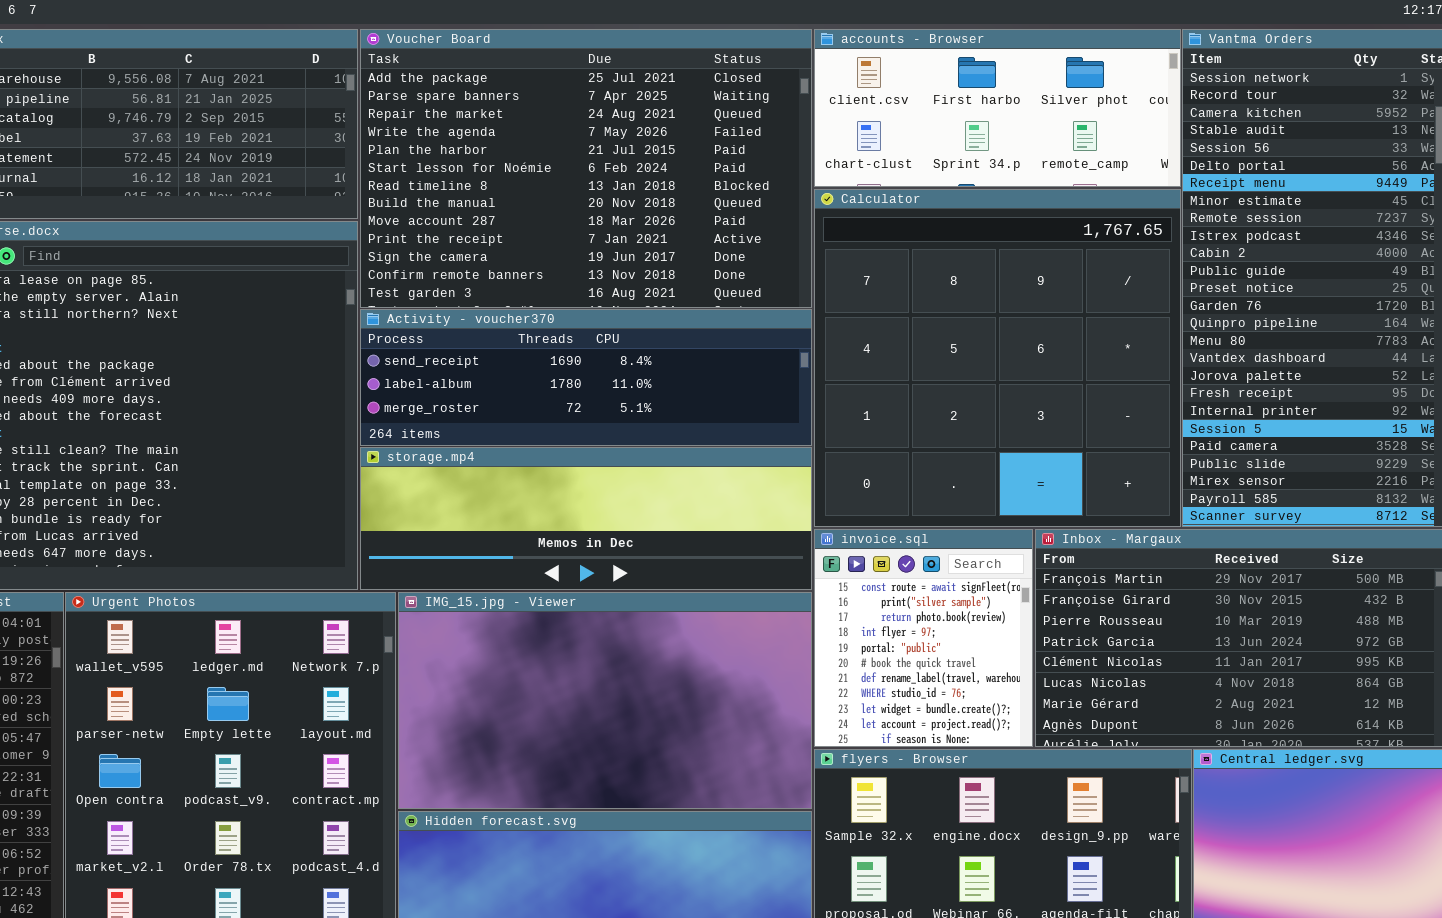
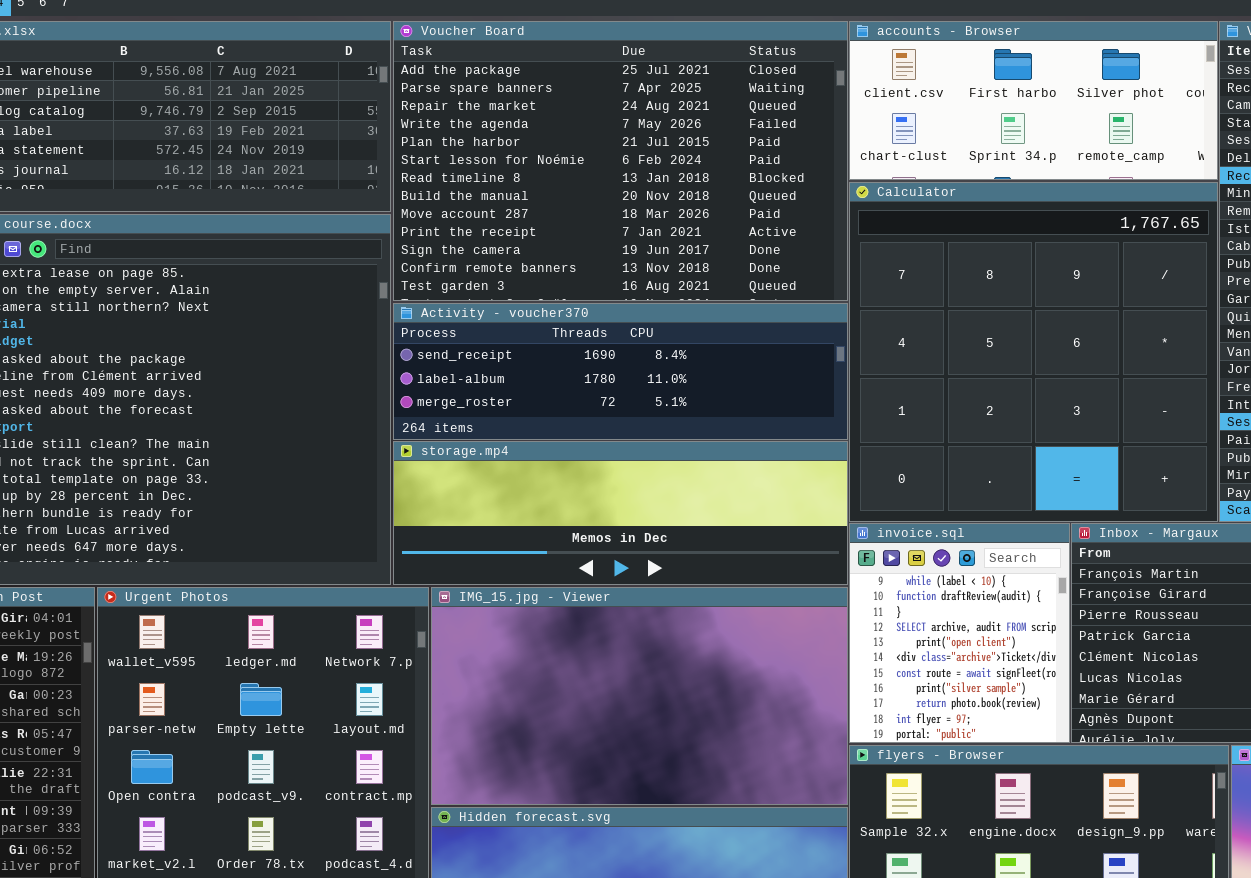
invoice.sql: [814,529,1033,747] -> [849,523,1070,743], scrolled up 6 rows

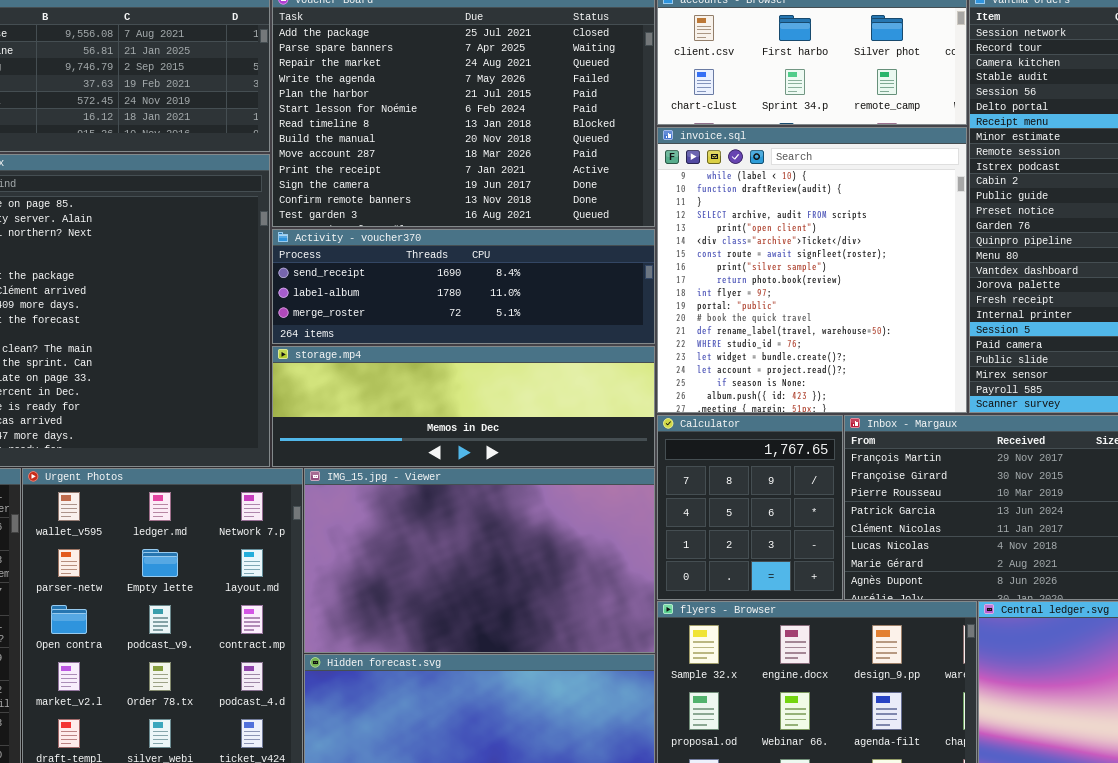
Calculator: [849,182,1218,522] -> [657,415,843,600], moved, resized
invoice.sql: [849,523,1070,743] -> [657,127,967,413], moved, resized

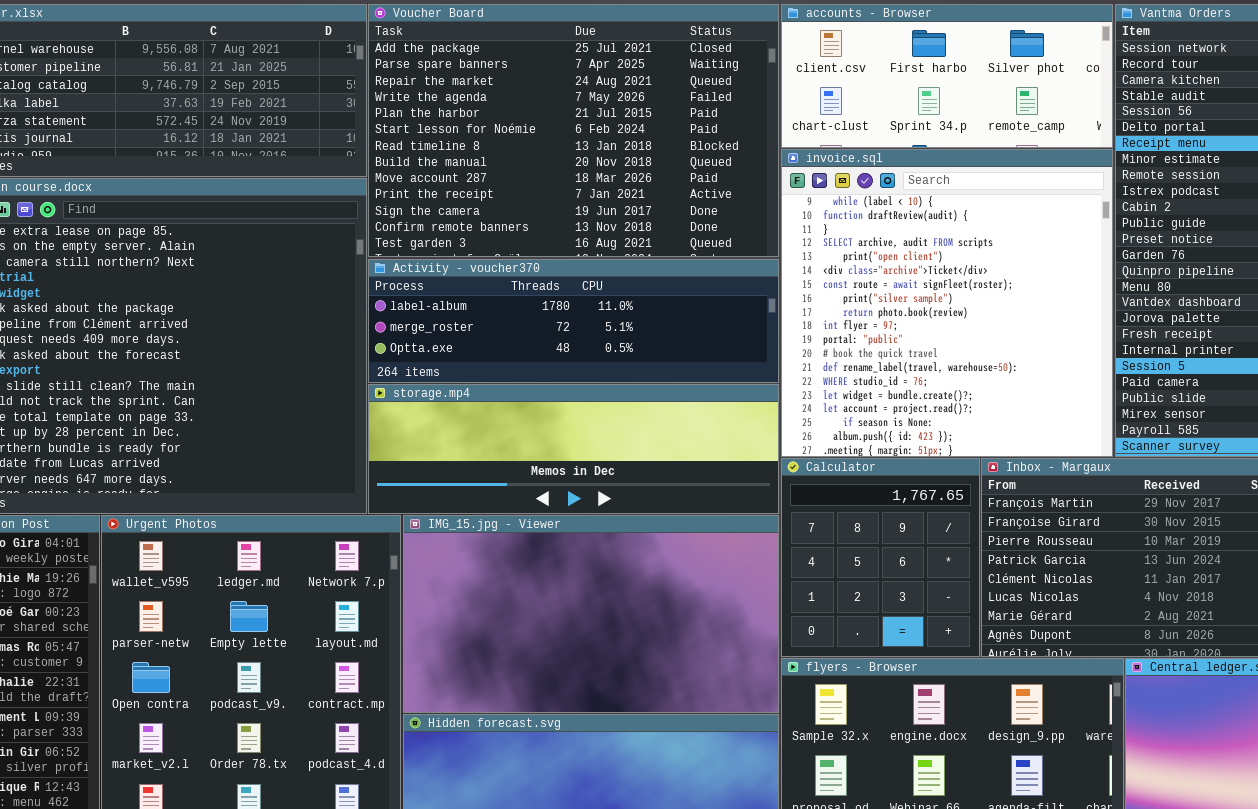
Activity - voucher370: [272,229,655,344] -> [368,259,779,383], scrolled down 1 row

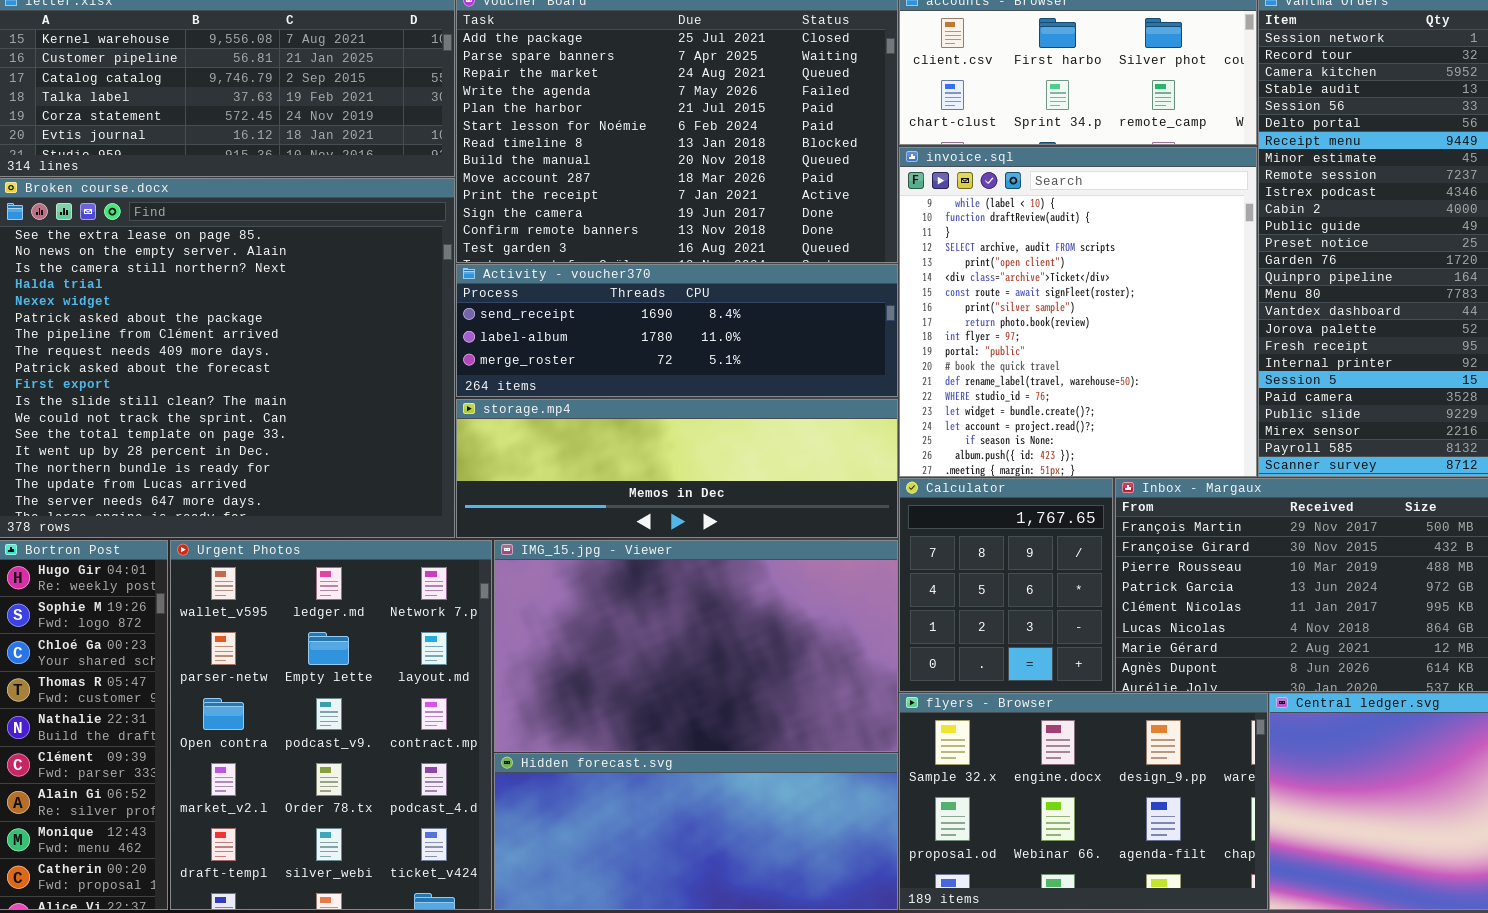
Activity - voucher370: [368,259,779,383] -> [456,264,898,397], scrolled up 1 row

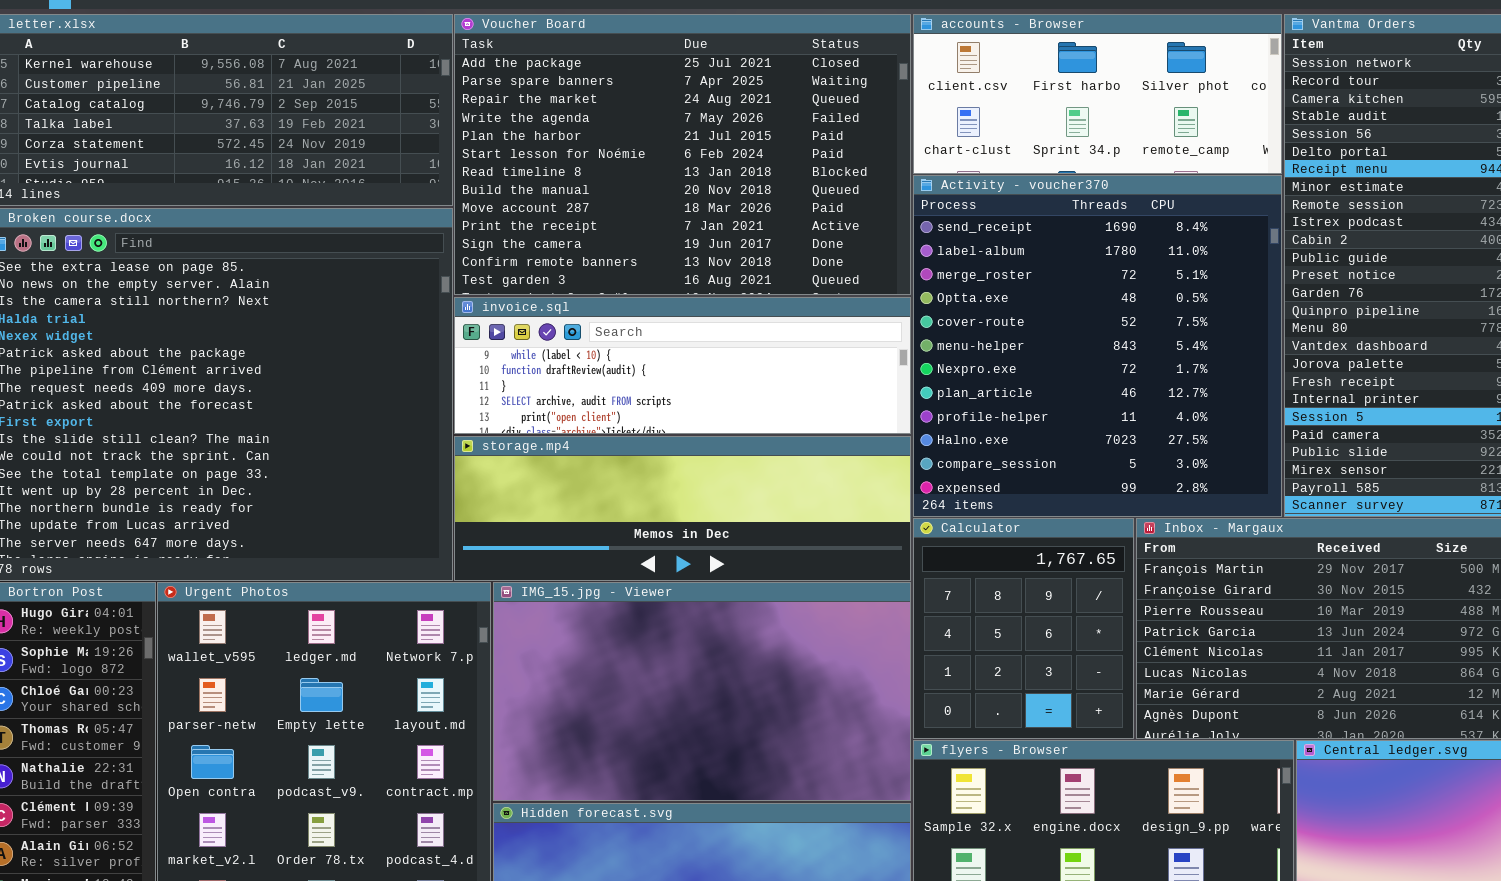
invoice.sql: [899,147,1257,477] -> [454,297,911,434], moved, resized
Activity - voucher370: [456,264,898,397] -> [913,175,1282,517], moved, resized

